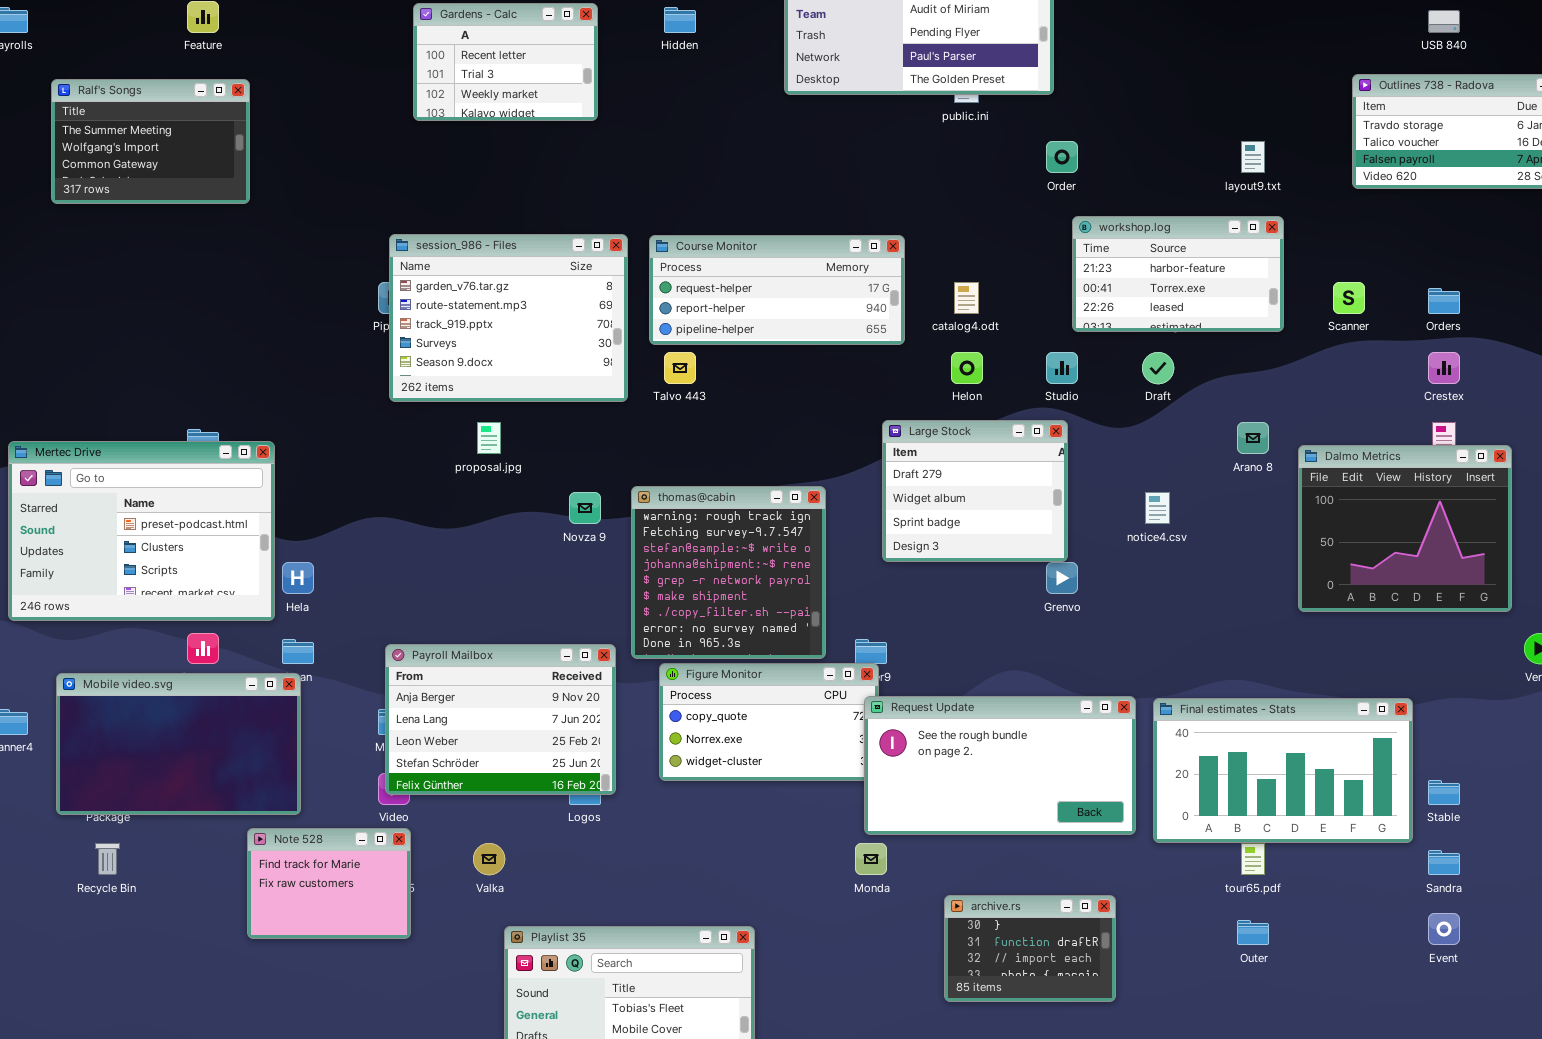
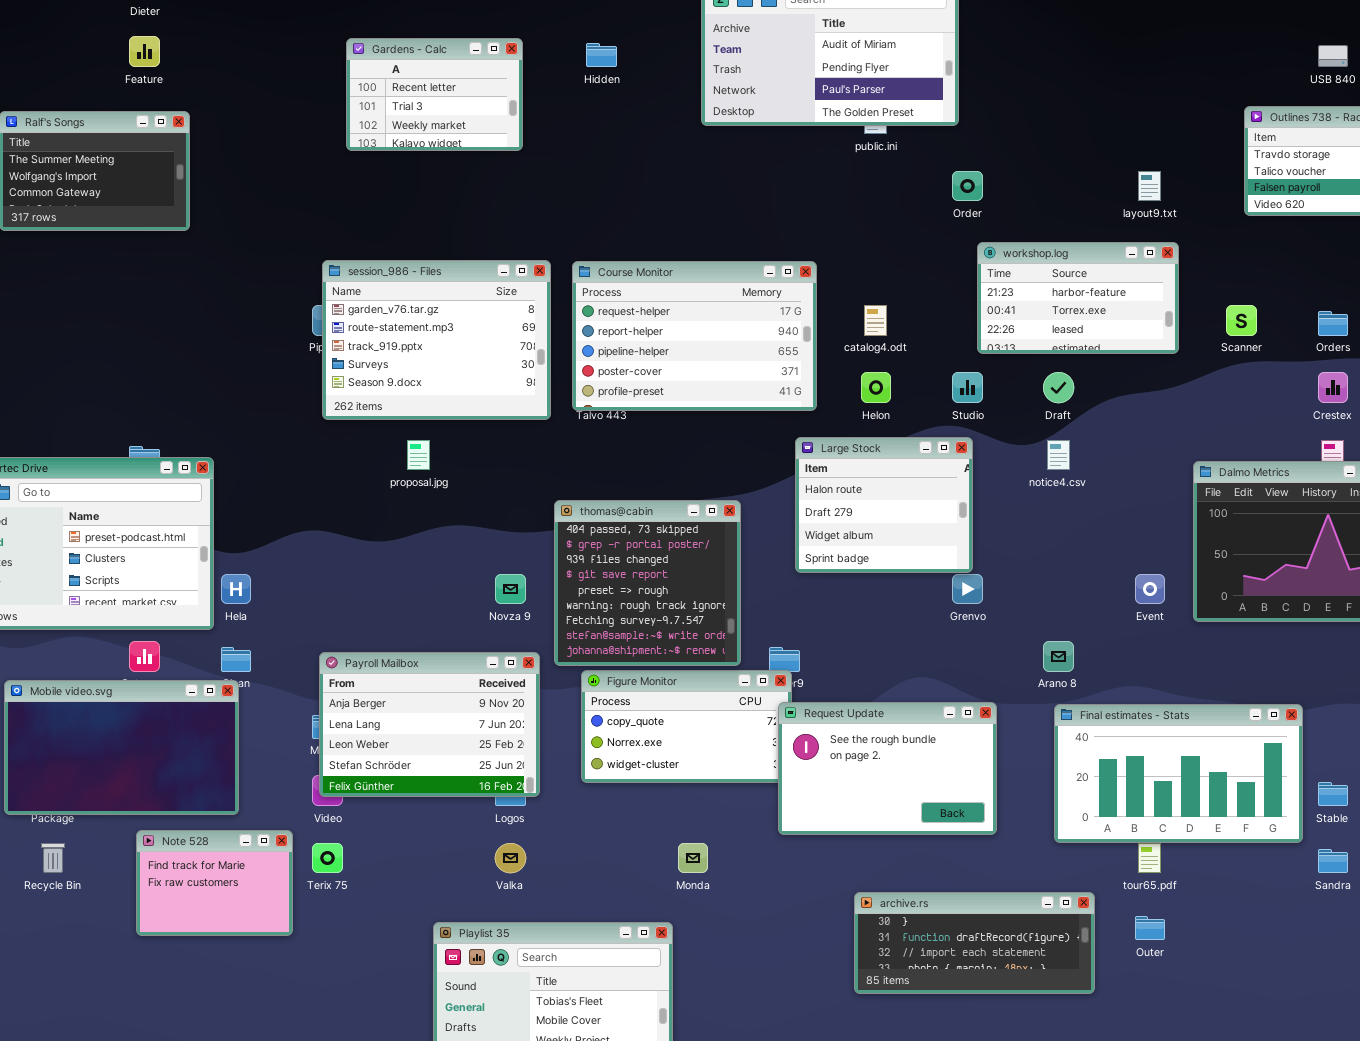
Course Monitor: [649,235,905,345] -> [572,261,817,411], resized
Large Stock: [882,420,1068,562] -> [795,437,973,573], scrolled up 1 row
Arano 8: [1237,422,1269,454] -> [1043,641,1074,672], moved
thomas@cabin: [631,486,826,659] -> [554,500,741,666], scrolled up 5 rows
Novza 9: [569,492,601,524] -> [495,574,526,604], moved
notice4.csv: [1145,492,1170,524] -> [1047,440,1070,470], moved
Request Update: [864,696,1136,835] -> [778,702,997,835], resized
Note 528: [247,828,411,939] -> [136,830,293,936], moved
Valka: [473,843,505,875] -> [495,843,526,873], moved
Monda: [855,843,887,875] -> [678,843,708,873], moved
archive.rs: [944,895,1116,1002] -> [854,892,1095,994], resized
Event: [1428,913,1460,945] -> [1135,574,1165,604], moved

